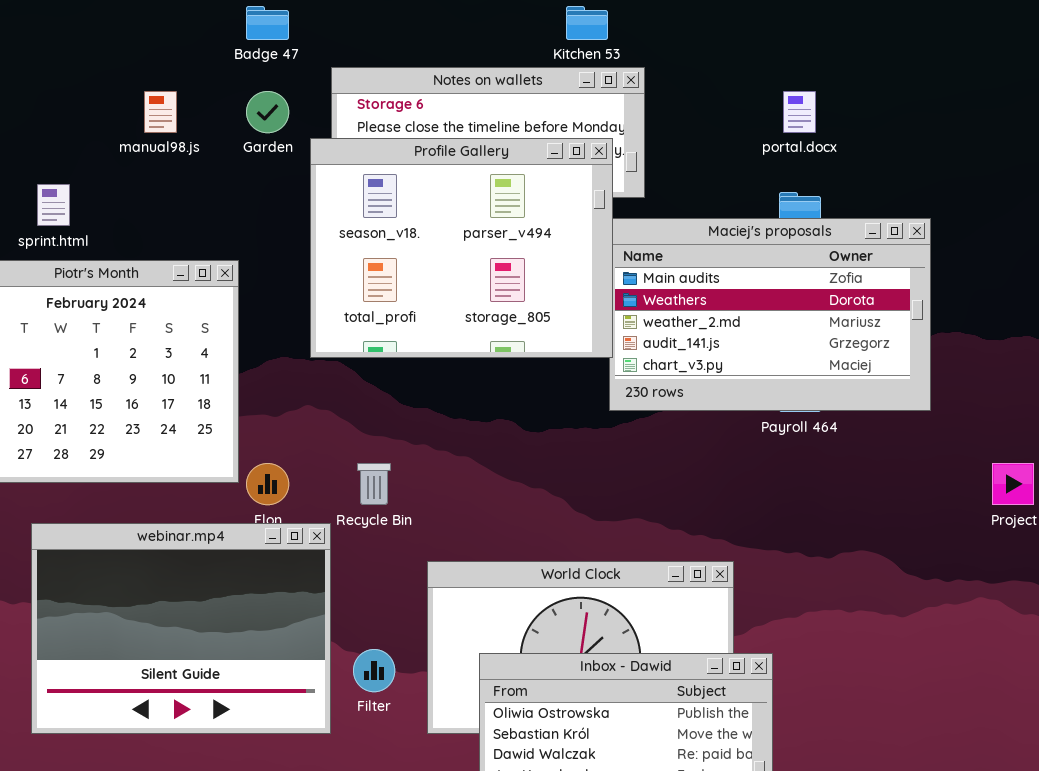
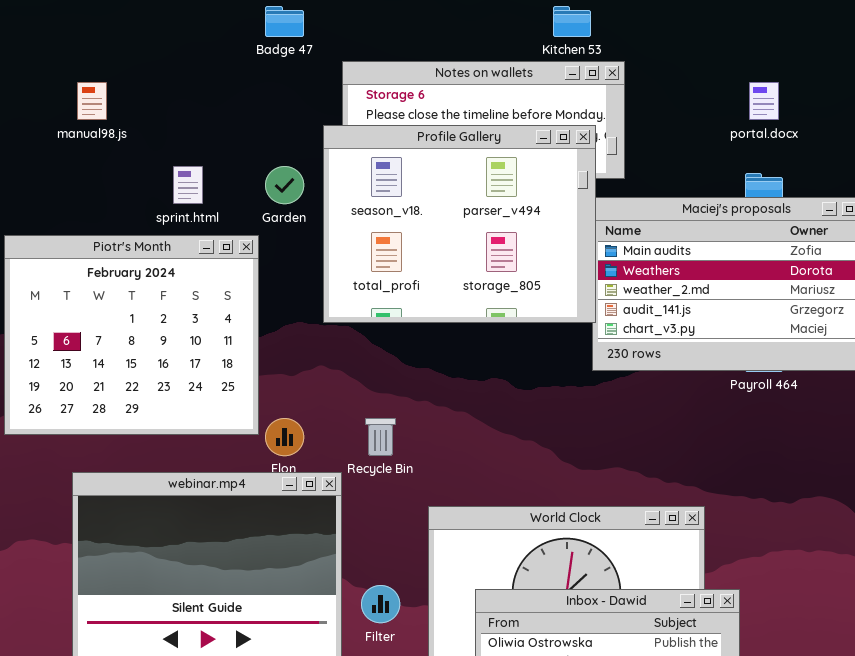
manual98.js: [144,91,177,133] -> [77,82,107,120], moved
Garden: [246,91,289,133] -> [265,166,304,204], moved
sprint.html: [37,184,70,226] -> [173,166,203,204], moved

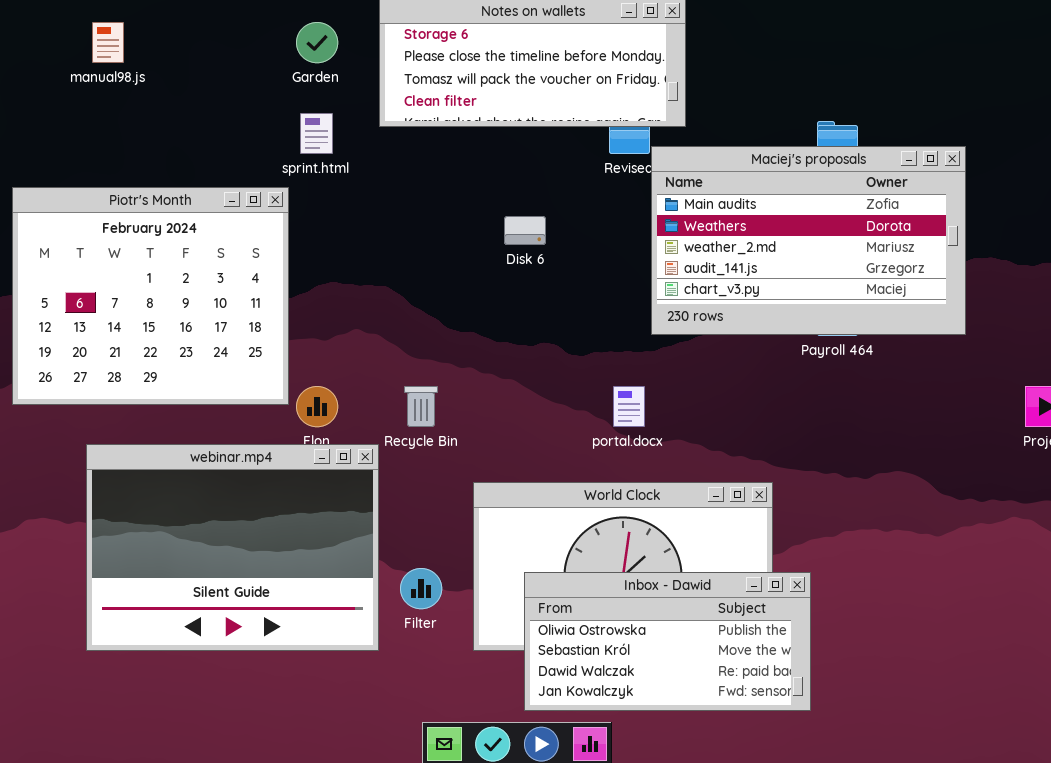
portal.docx: [749,82,779,120] -> [613,386,645,427], moved
Profile Gallery: [323,125,596,323] -> none, closed
sprint.html: [173,166,203,204] -> [300,113,333,154], moved
Garden: [265,166,304,204] -> [296,22,338,63], moved

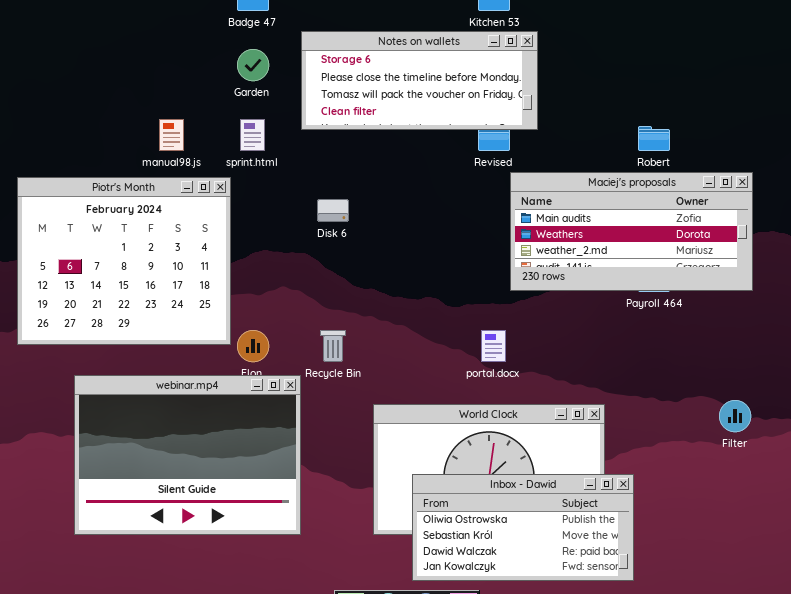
manual98.js: [92,22,124,63] -> [159,119,184,151], moved
Maciej's proposals: [651,146,966,335] -> [510,172,753,291], resized
Disk 6: [504,216,546,245] -> [317,199,349,222], moved
Filter: [400,568,442,609] -> [719,400,751,432], moved

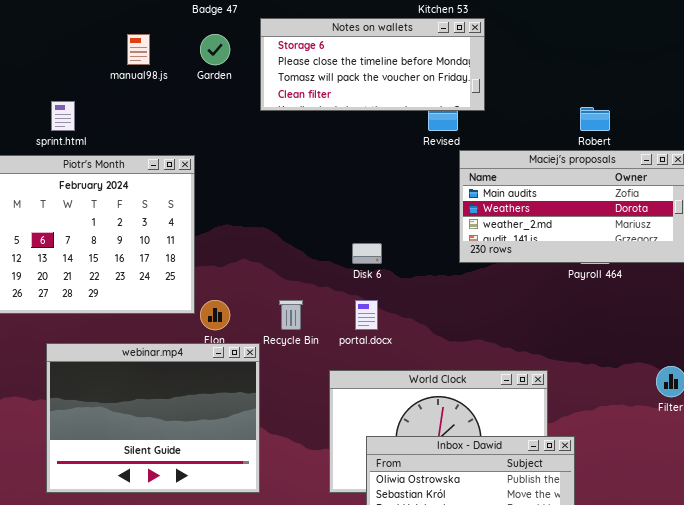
manual98.js: [159,119,184,151] -> [127,34,150,65], moved
sprint.html: [240,119,265,151] -> [51,101,75,131], moved
Disk 6: [317,199,349,222] -> [352,243,382,264], moved
portal.docx: [481,330,506,362] -> [355,300,378,330], moved

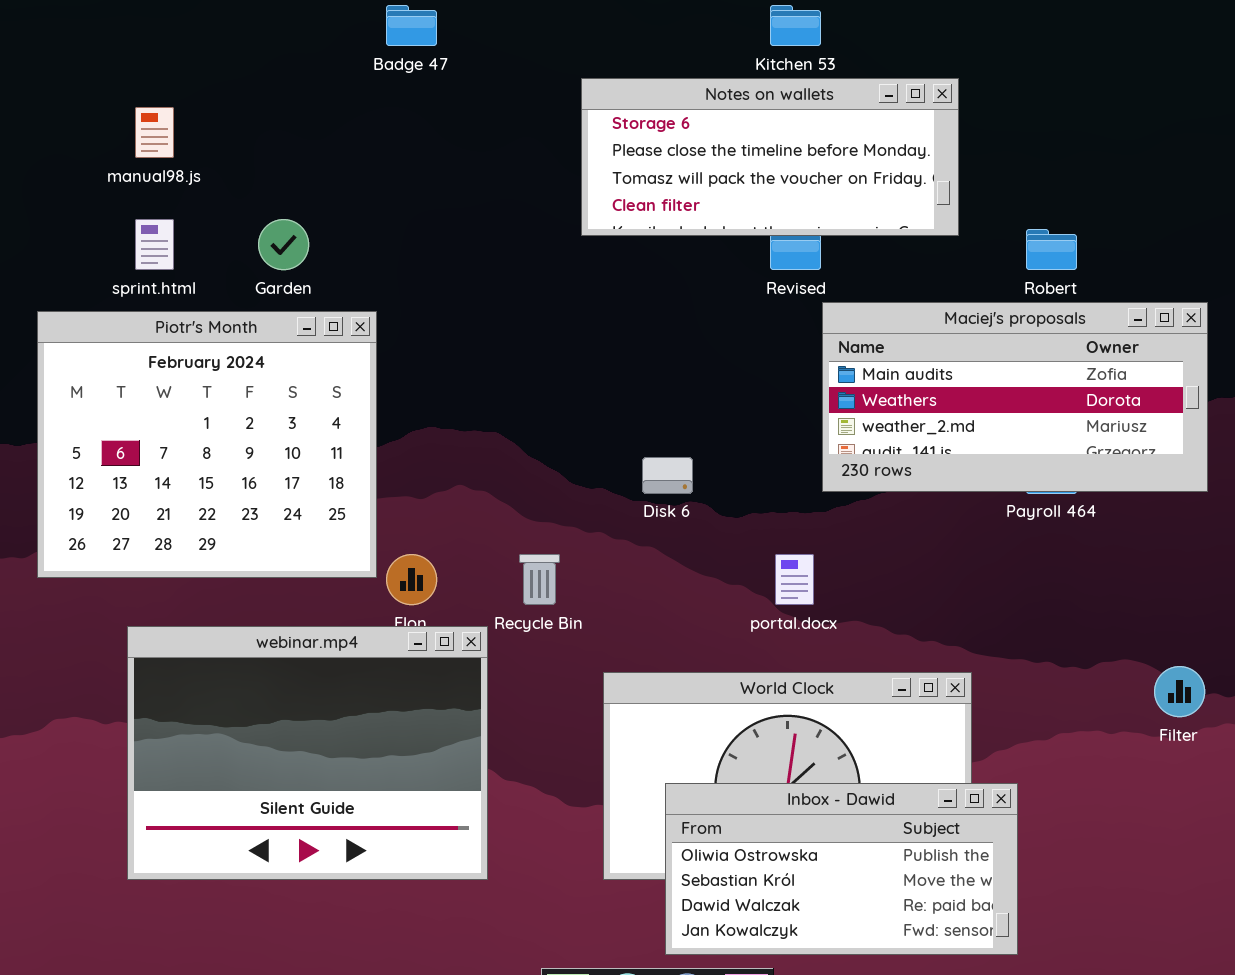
Notes on wallets: [260,18,485,111] -> [581,78,959,236], moved
manual98.js: [127,34,150,65] -> [135,107,174,158], moved
Garden: [200,34,230,65] -> [258,219,309,270], moved
portal.docx: [355,300,378,330] -> [775,554,814,605], moved

